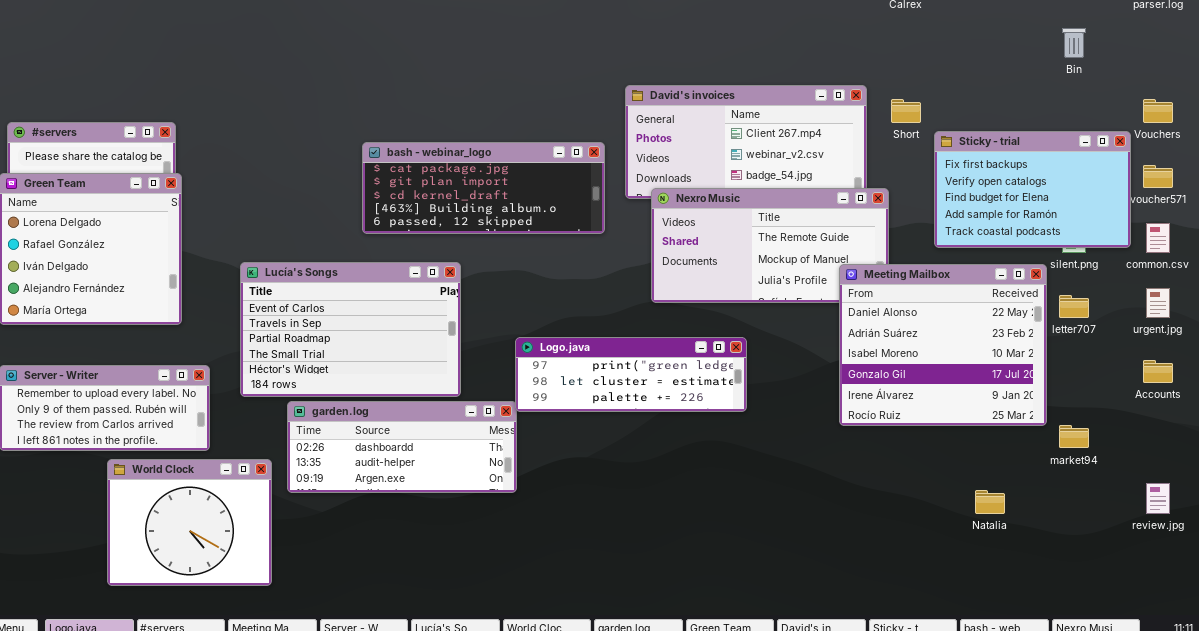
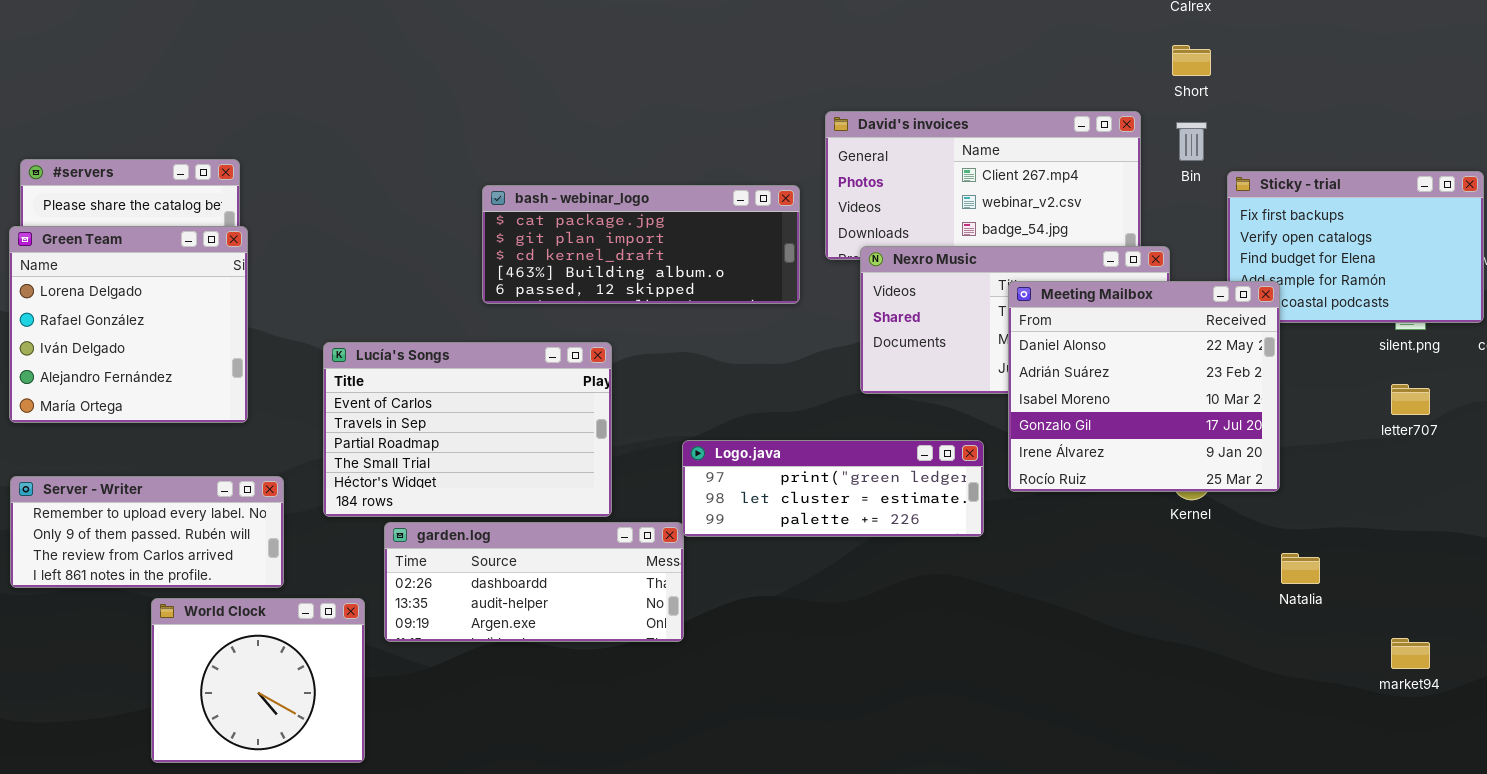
Bin: [1062,28,1086,58] -> [1176,122,1207,161], moved
Short: [891,99,921,123] -> [1172,45,1211,76], moved
Meeting Mailbox: [839,264,1047,426] -> [1008,281,1280,492], moved
market94: [1059,425,1089,448] -> [1391,638,1430,669], moved
Natalia: [975,490,1005,514] -> [1281,553,1320,584], moved

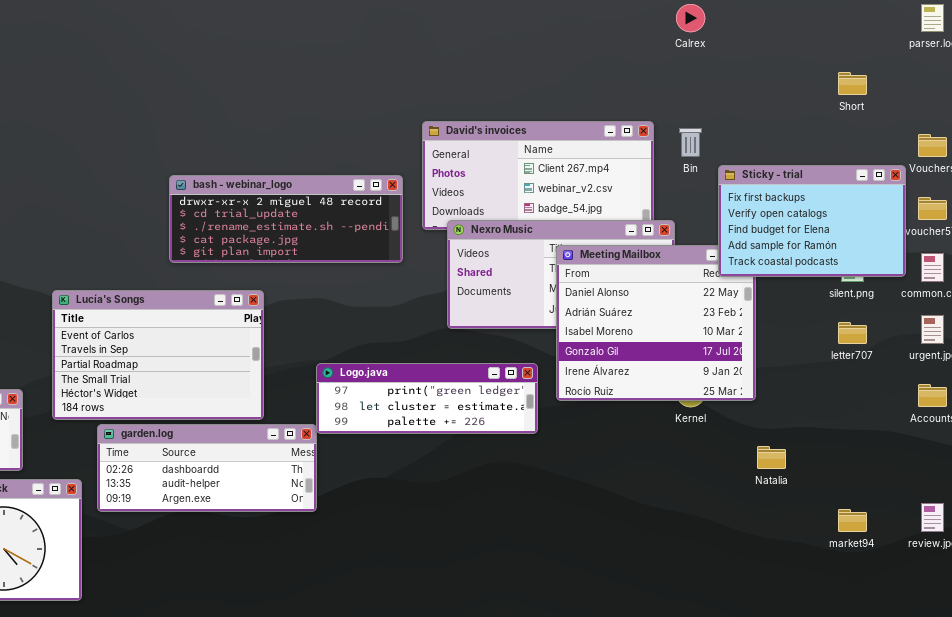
Short: [1172,45,1211,76] -> [838,72,867,95], moved
Sticky - trial: [1227,171,1484,323] -> [718,165,906,277], raised
bash - webinar_logo: [482,185,800,304] -> [169,175,403,263], scrolled up 3 rows

